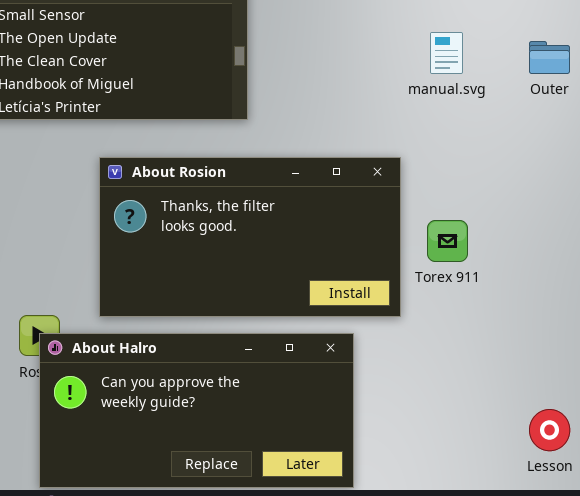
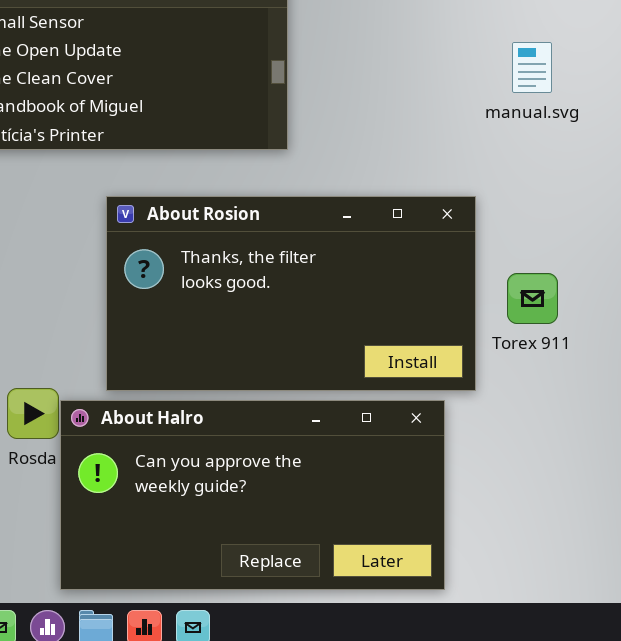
About Halro: [39,333,354,488] -> [60,400,445,590], moved

